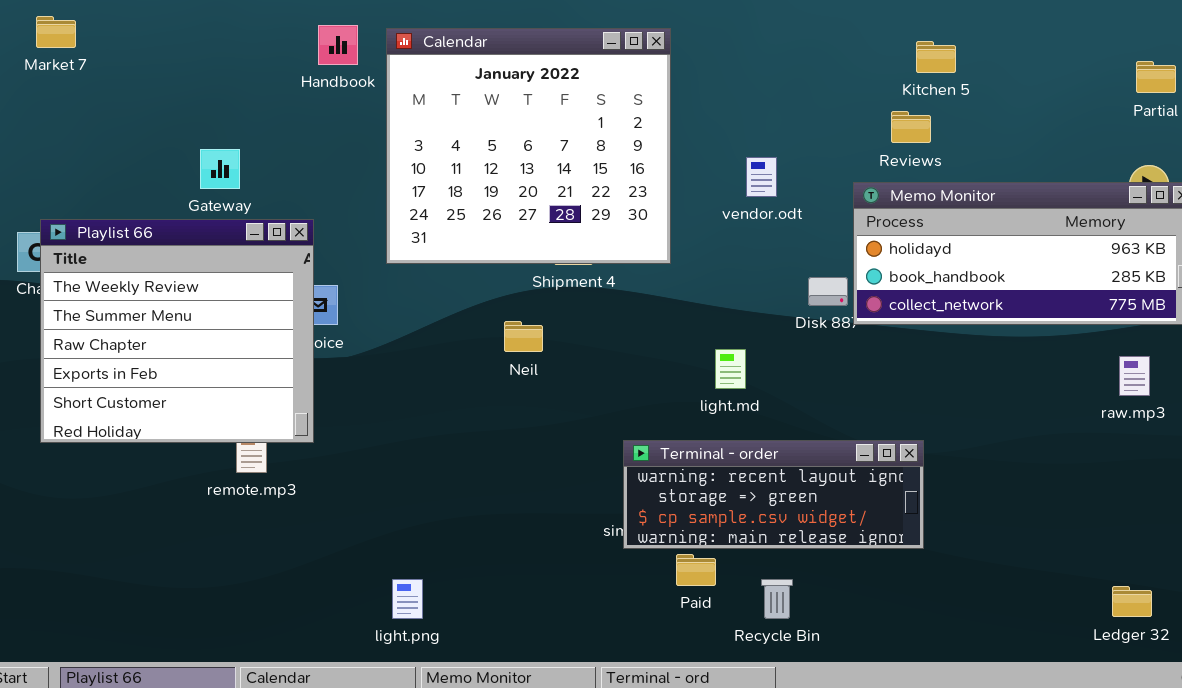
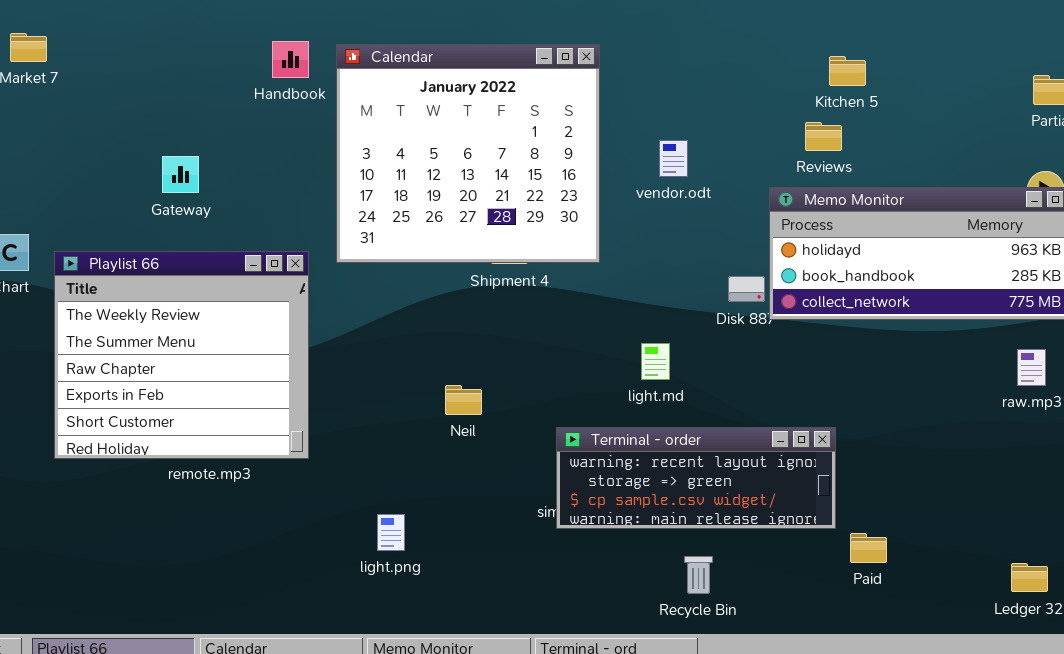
vendor.odt: [746,157,777,197] -> [659,140,688,177], moved
Playlist 66: [40,219,314,443] -> [54,251,309,459], moved
Neil: [504,321,543,352] -> [445,385,482,415], moved
Paid: [676,554,716,586] -> [850,533,887,563], moved
light.png: [392,579,423,619] -> [377,514,405,551], moved

